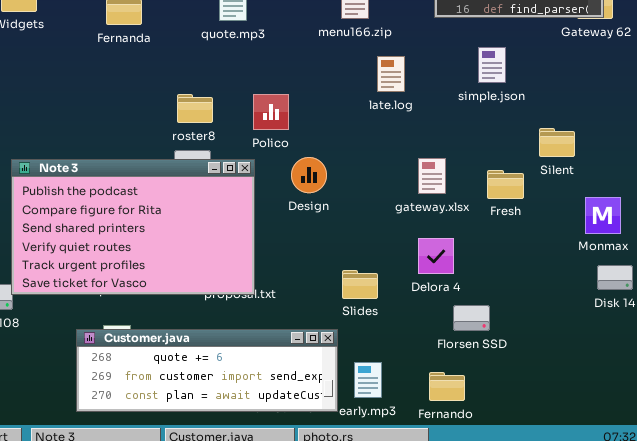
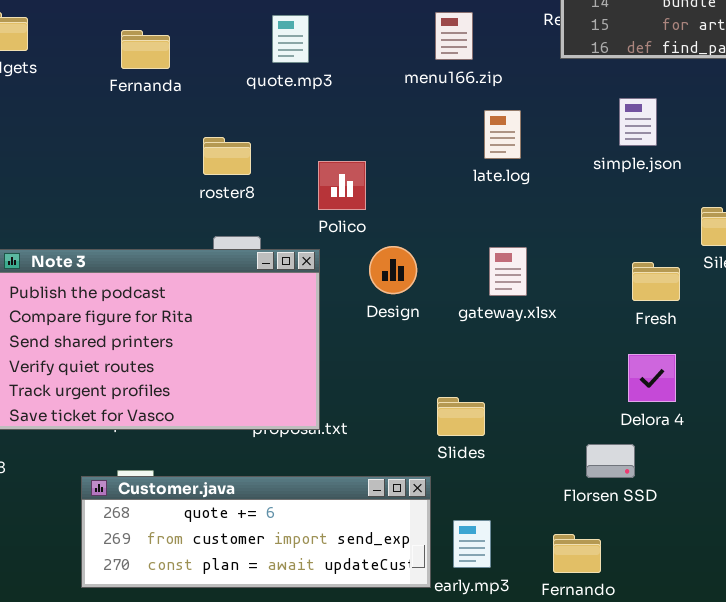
roster8: [177,94,213,123] -> [203,137,251,175], moved
gateway.xlsx: [418,158,446,194] -> [489,247,527,296], moved
Delora 4: [418,238,454,274] -> [628,354,676,402], moved

